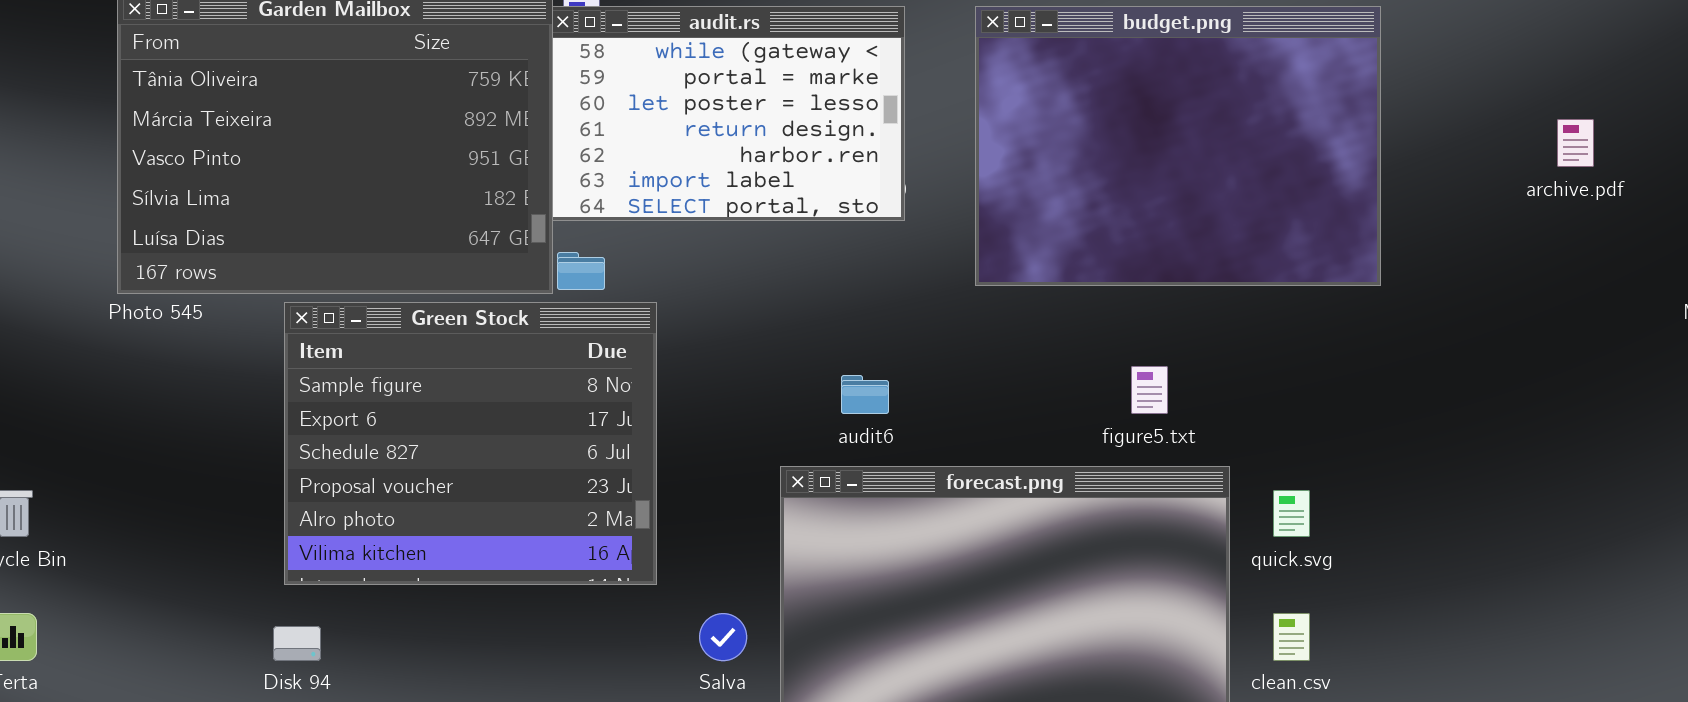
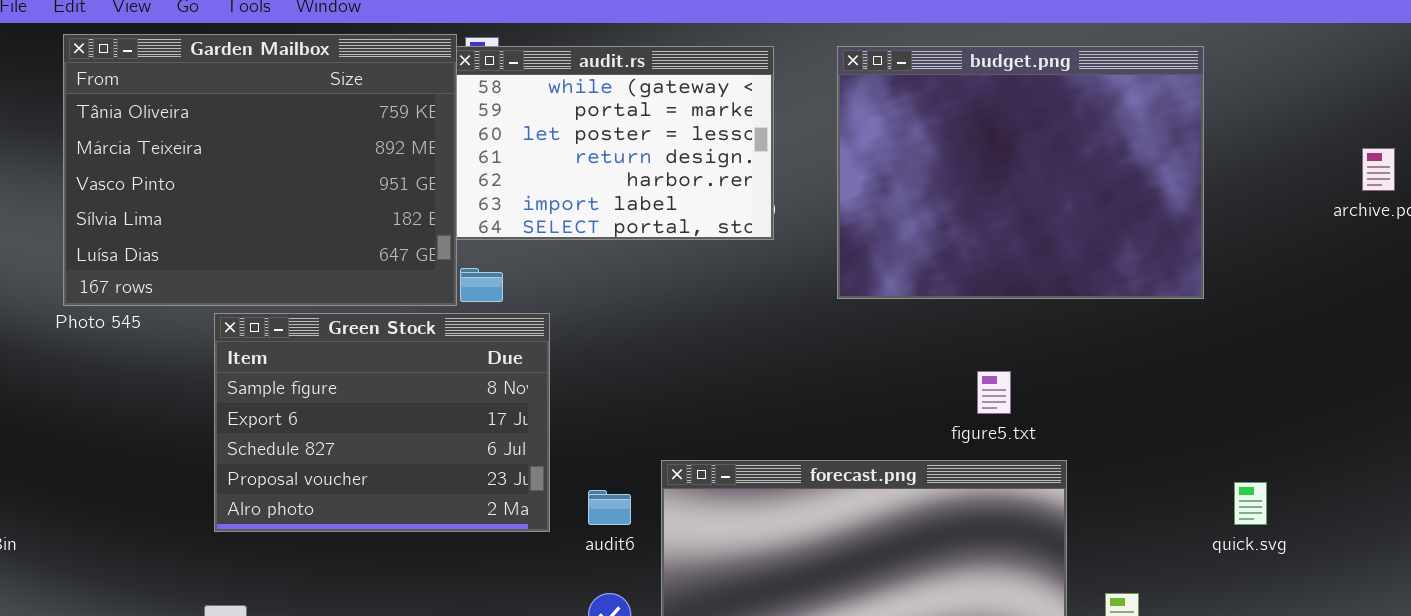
Green Stock: [284,302,657,585] -> [214,313,550,532], resized
audit6: [841,375,889,414] -> [588,490,631,525], moved
quick.svg: [1273,490,1310,537] -> [1234,482,1267,525], moved

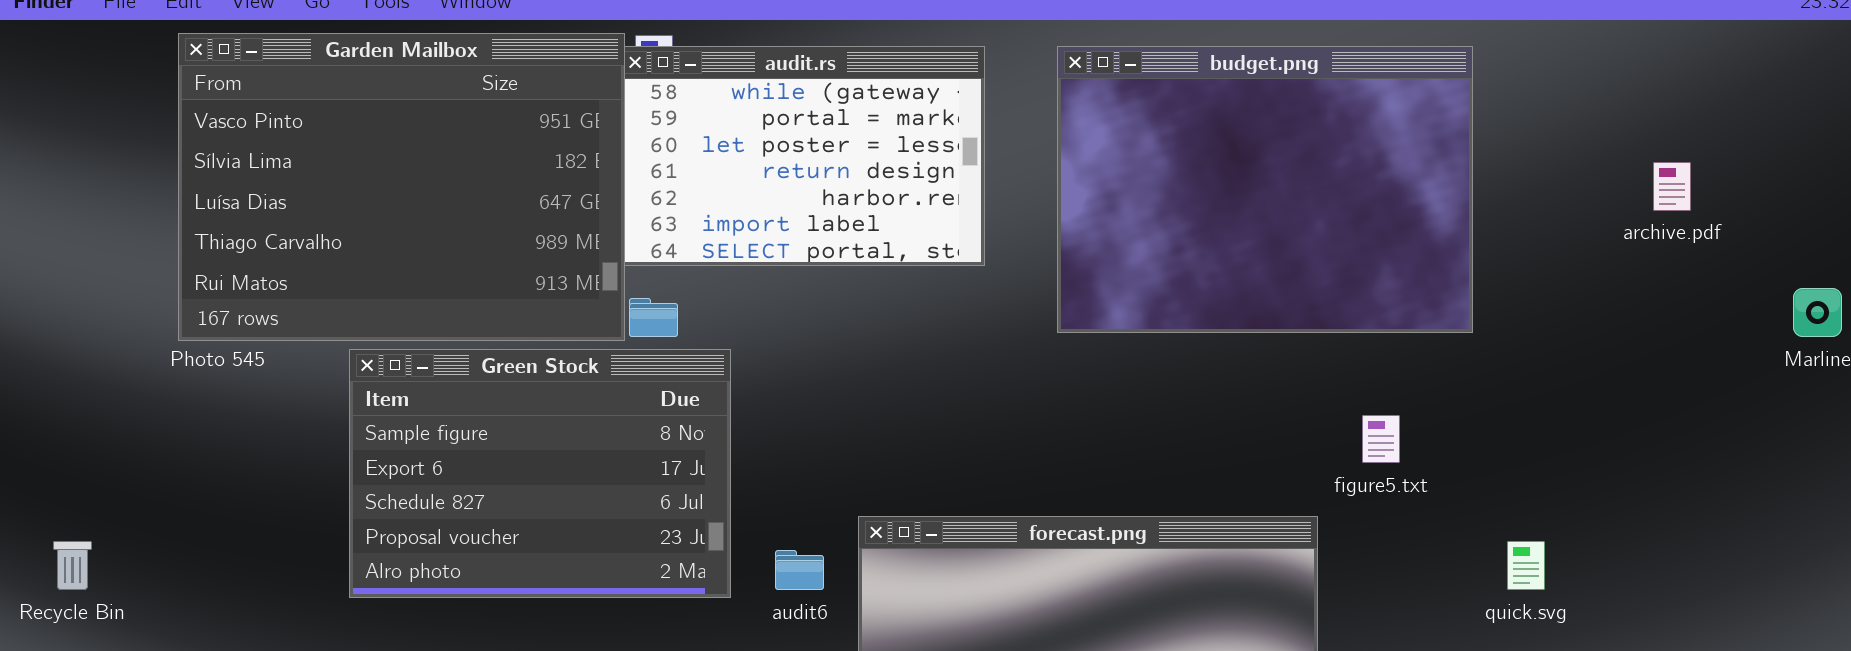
Garden Mailbox: [63,34,457,306] -> [178,33,625,341], scrolled down 2 rows
figure5.txt: [977,371,1011,414] -> [1362,415,1400,463], moved

